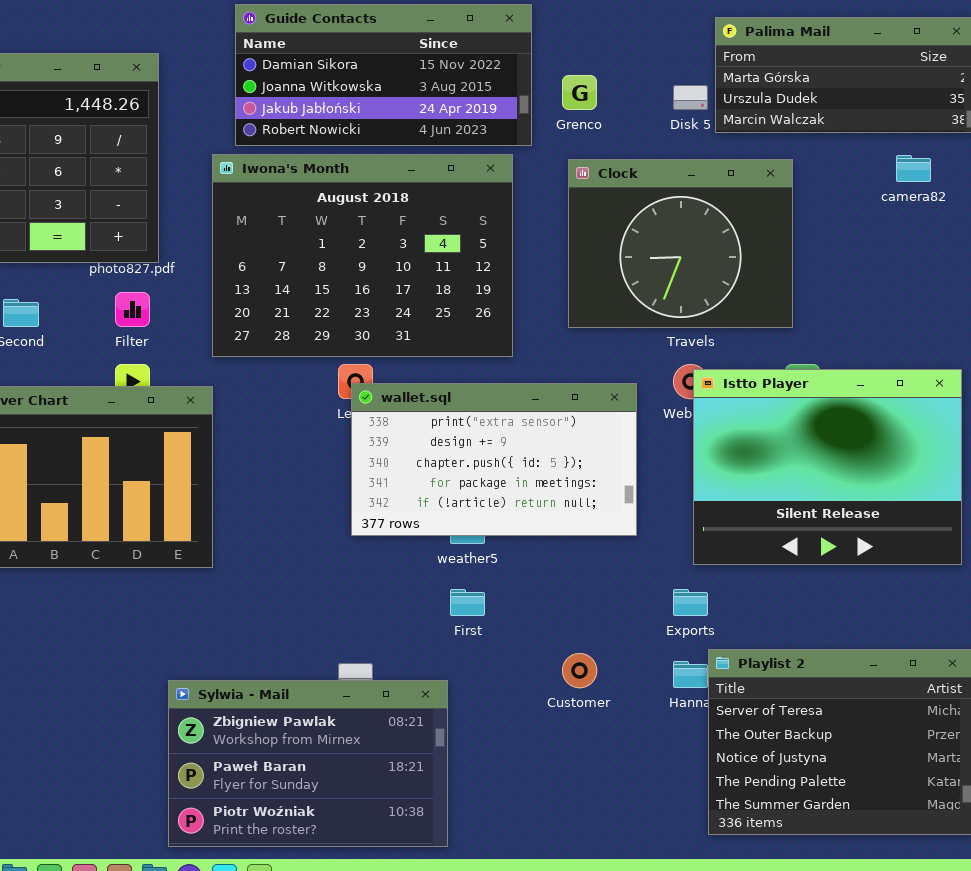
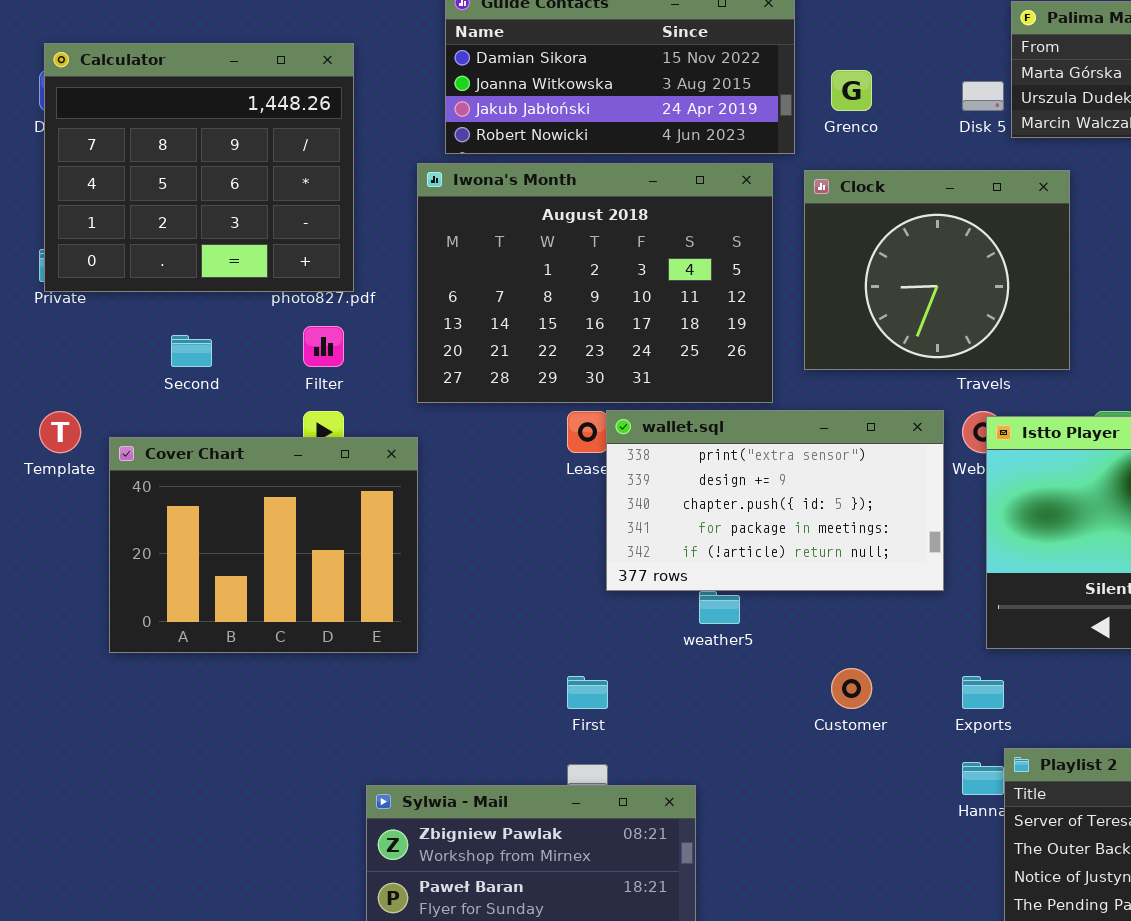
Clock: [568,159,793,328] -> [804,170,1070,370], moved
wallet.sql: [351,383,637,536] -> [606,410,944,591], moved
First: [450,589,485,616] -> [567,676,608,709], moved
Customer: [562,653,597,688] -> [831,668,872,709], moved

